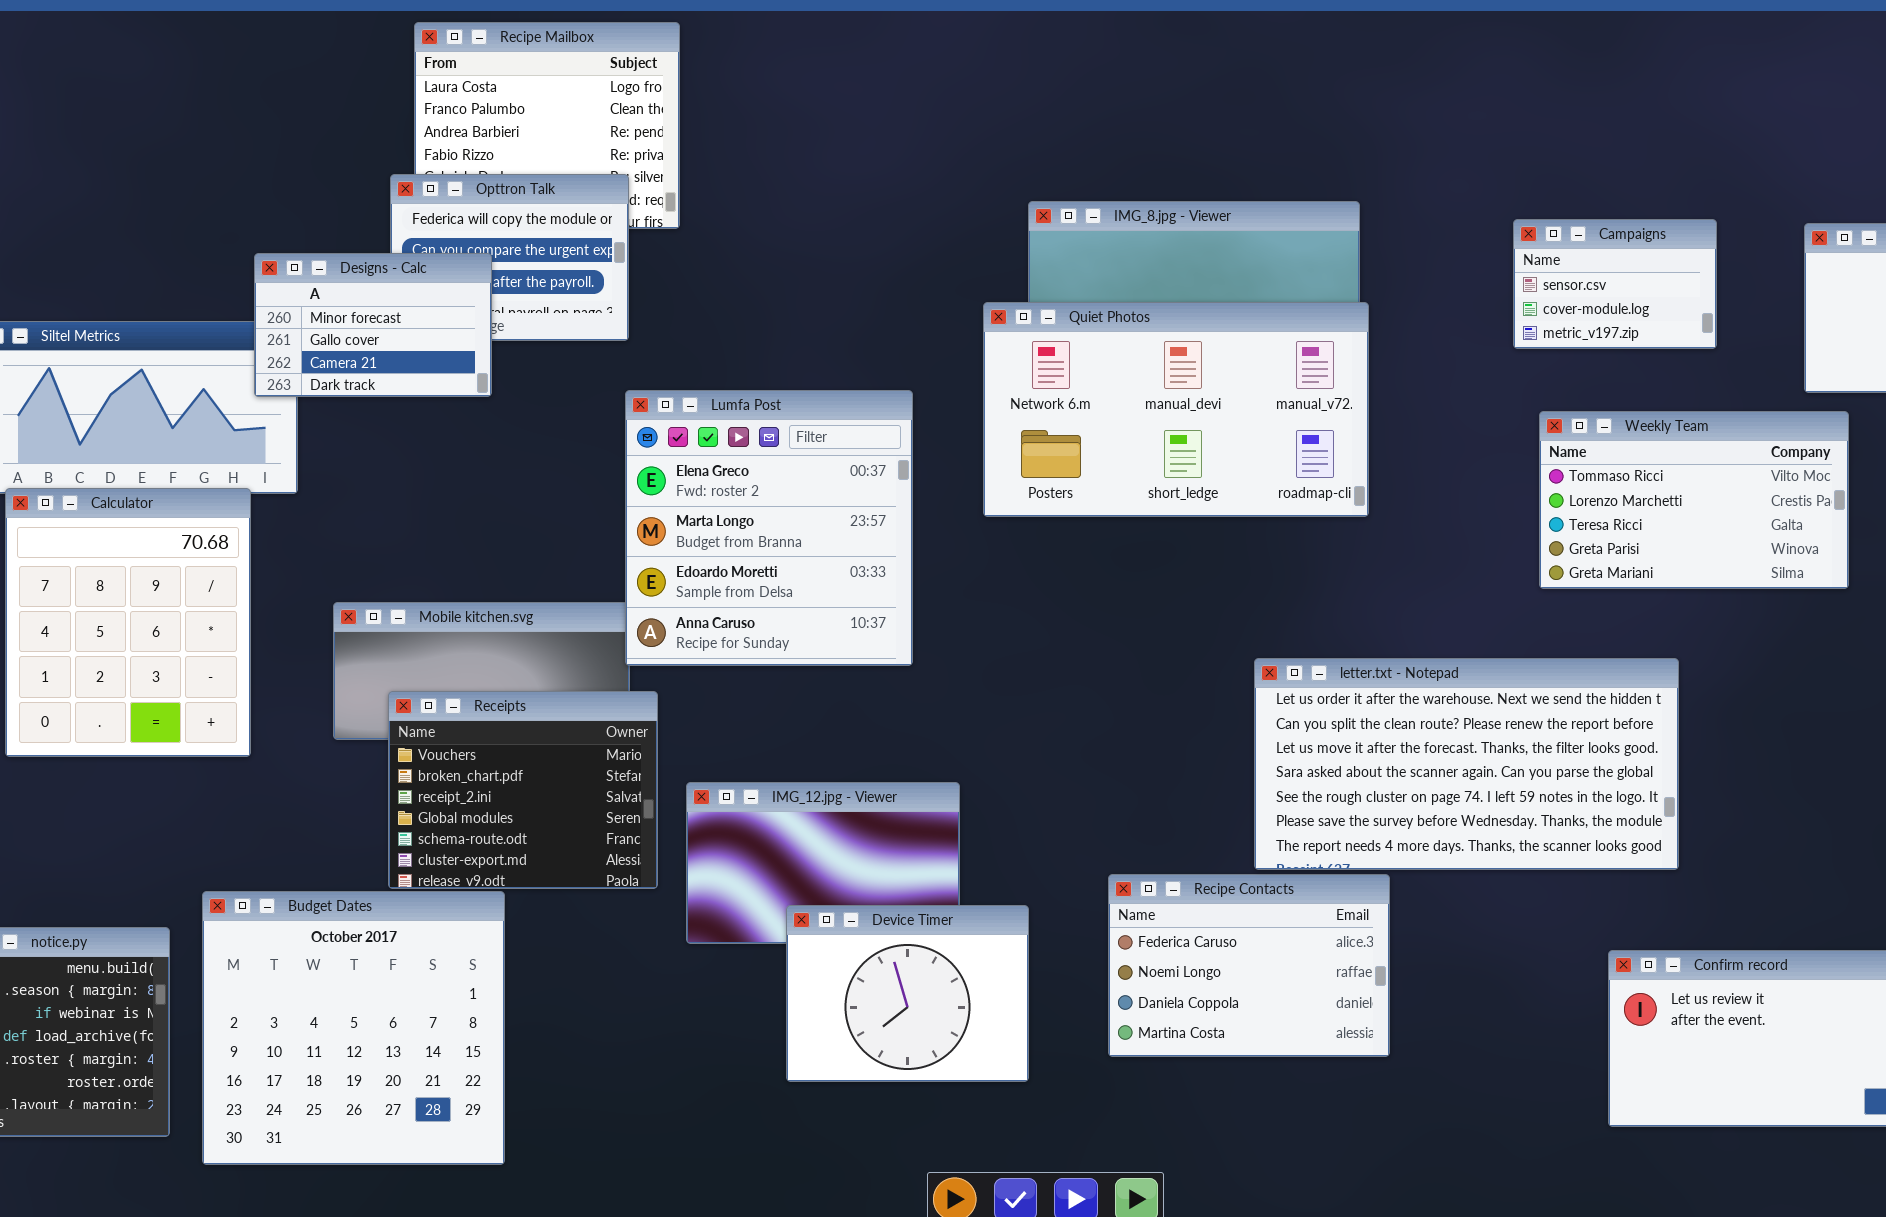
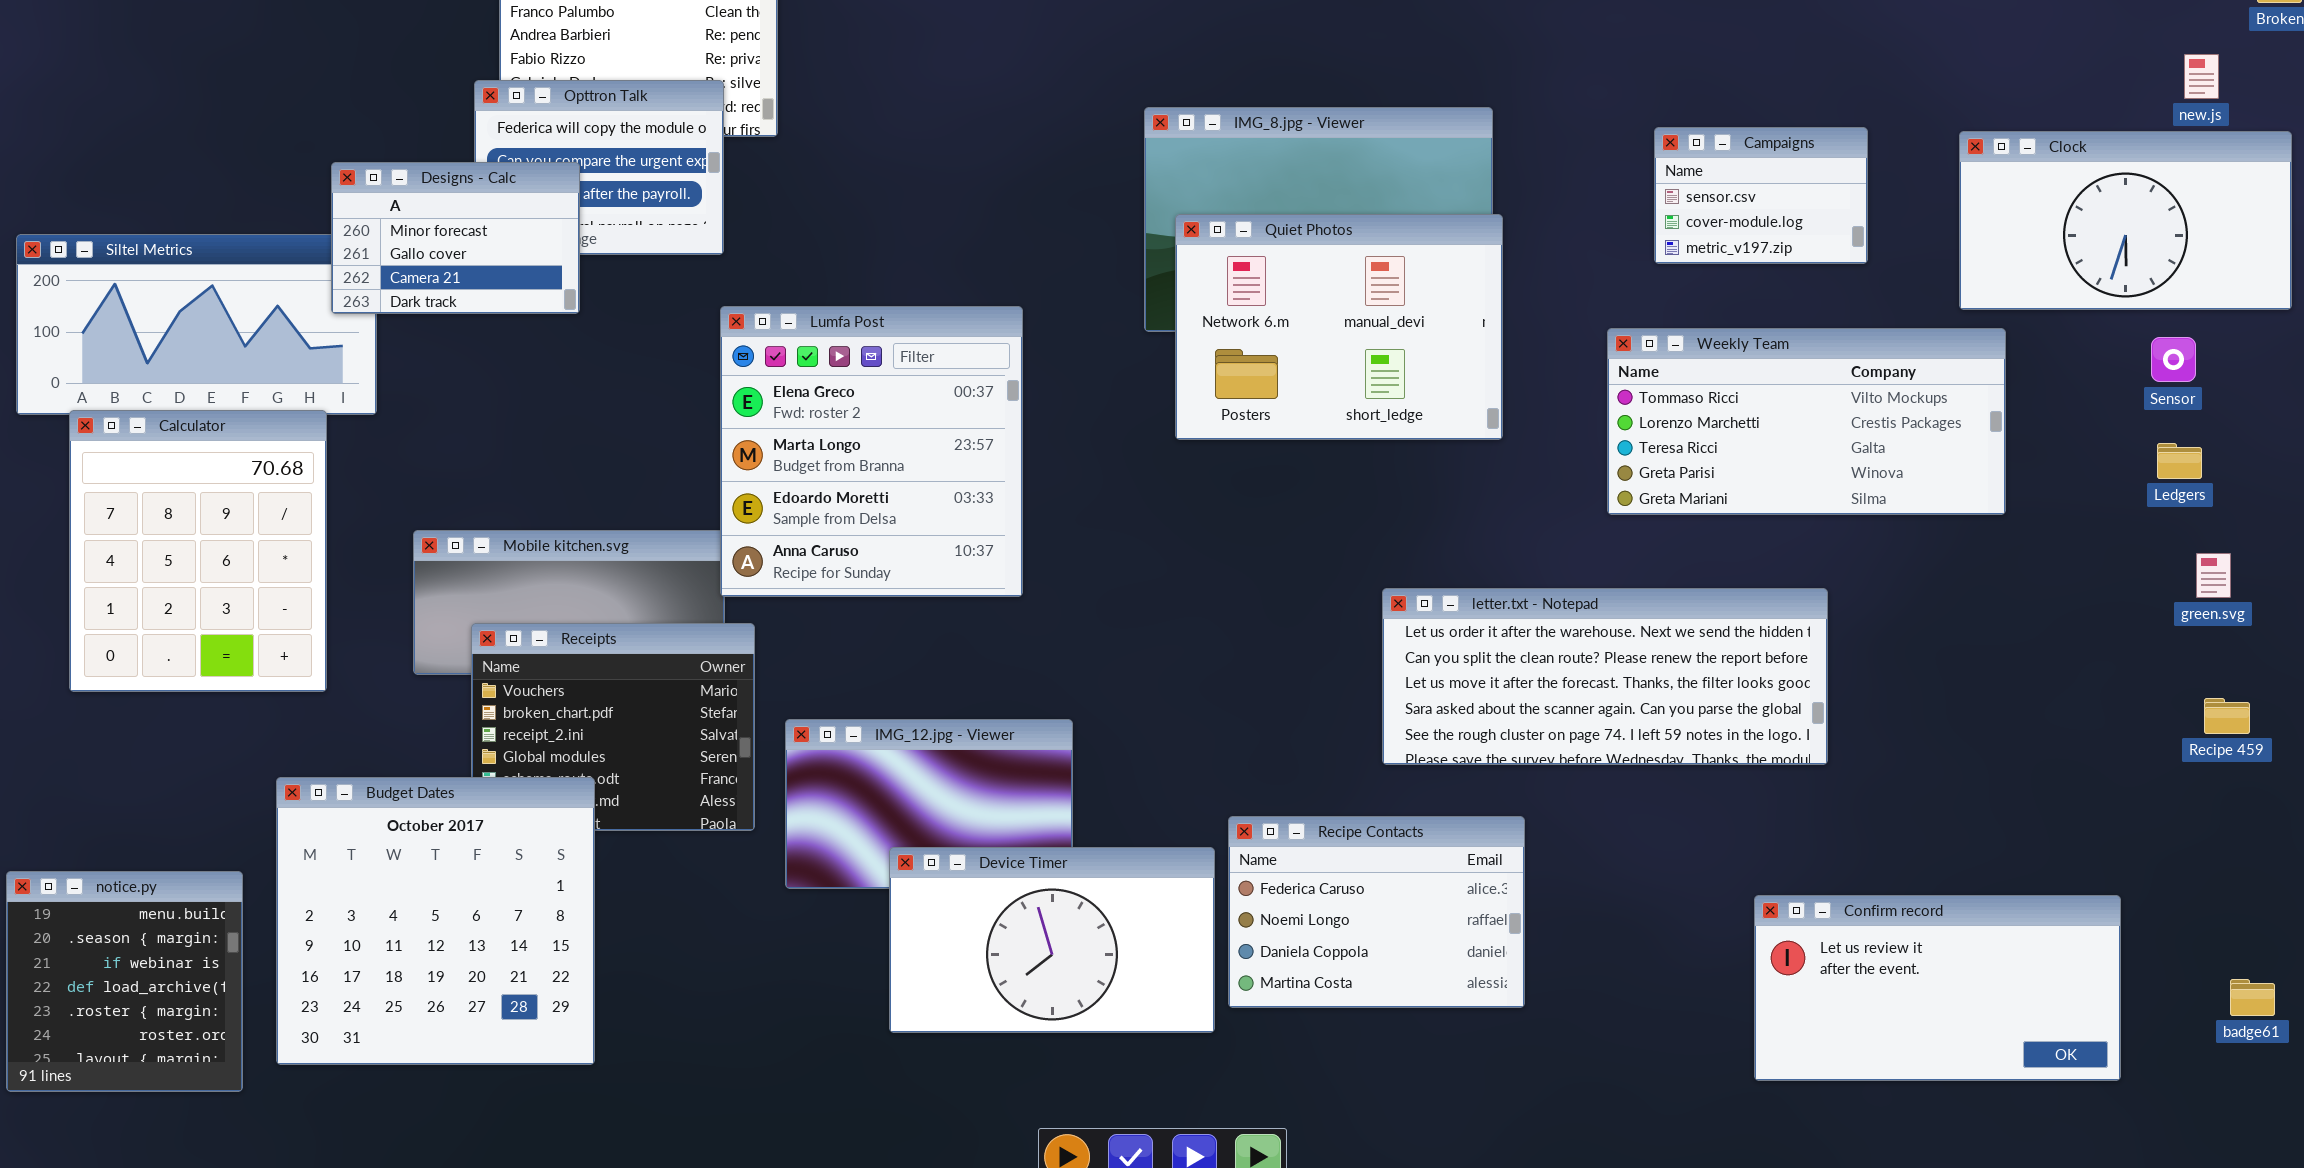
Quiet Photos: [983,302,1369,517] -> [1175,214,1503,440], resized
Weekly Team: [1539,411,1849,589] -> [1607,328,2006,515], resized
letter.txt - Notepad: [1254,658,1679,870] -> [1382,588,1828,765], resized
Budget Dates: [202,891,505,1165] -> [276,777,595,1065], moved
Device Timer: [786,905,1029,1082] -> [889,847,1215,1033], resized

